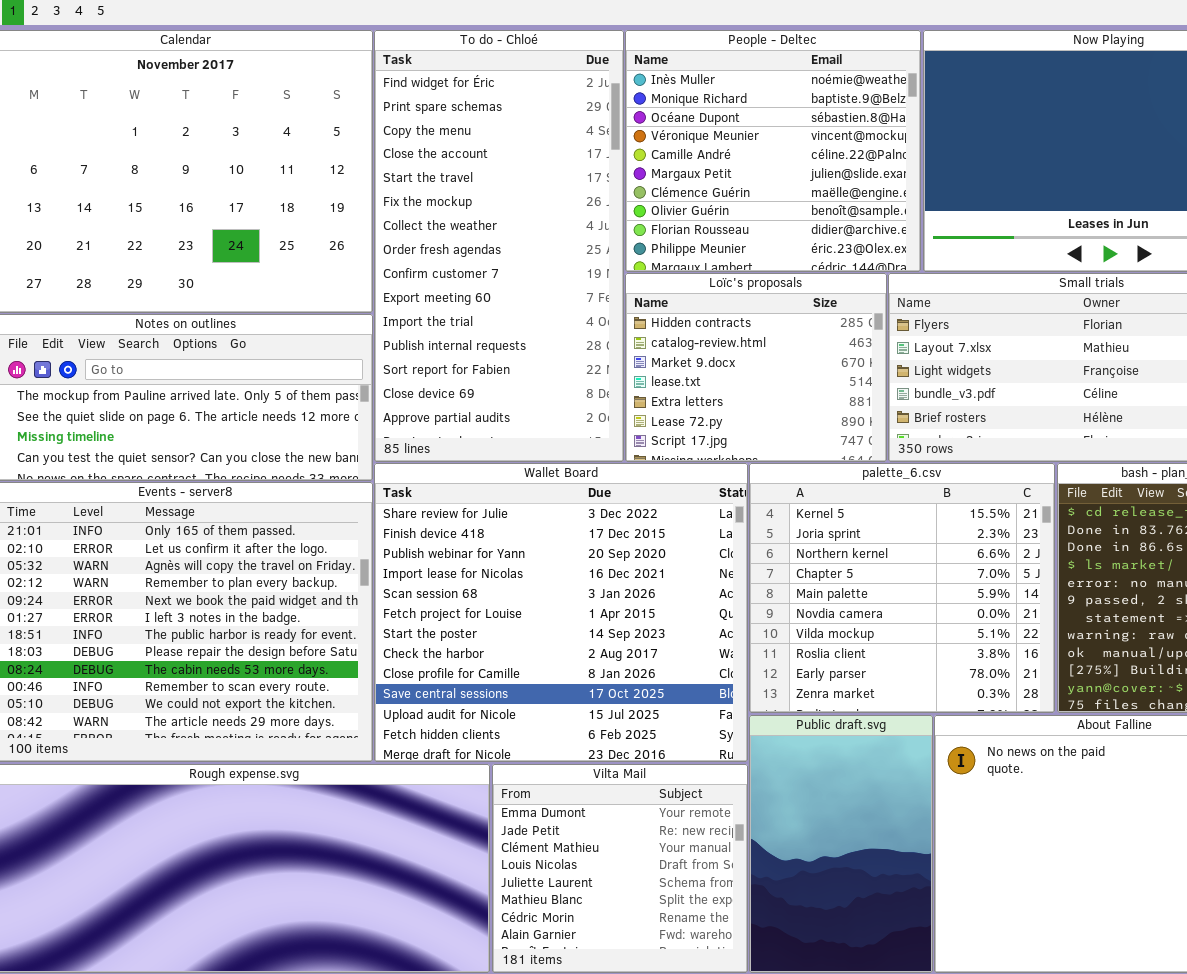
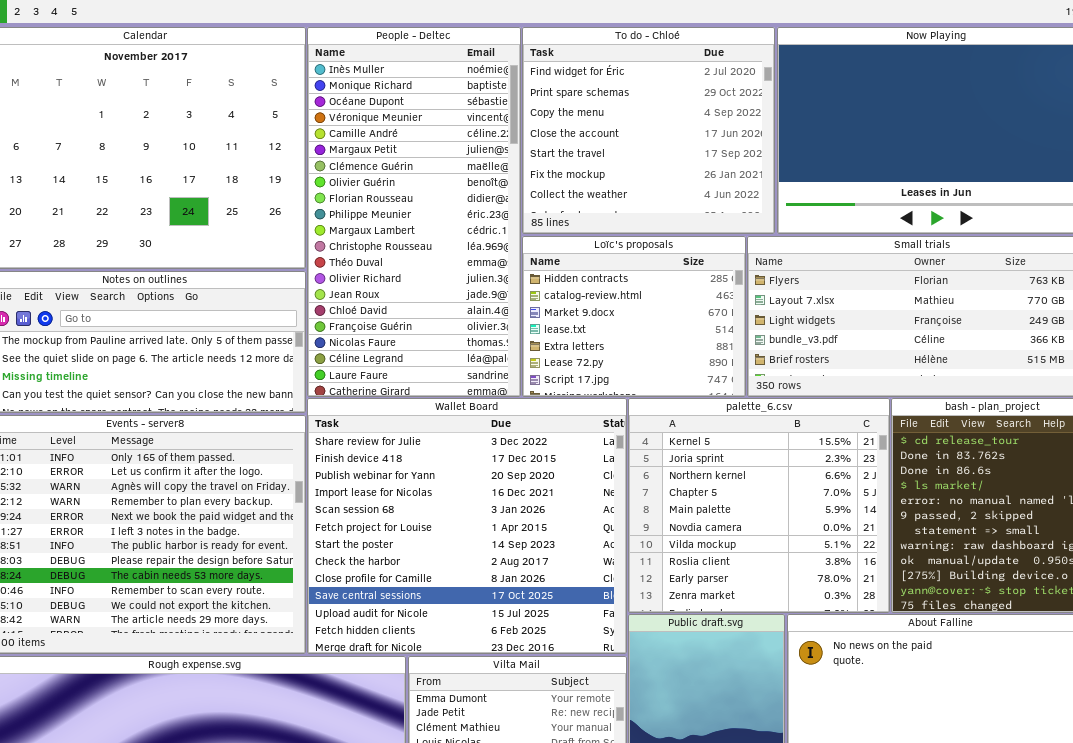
To do - Chloé: [374,30,624,462] -> [522,27,775,234], moved, resized
People - Deltec: [625,30,921,272] -> [307,27,521,397], moved, resized

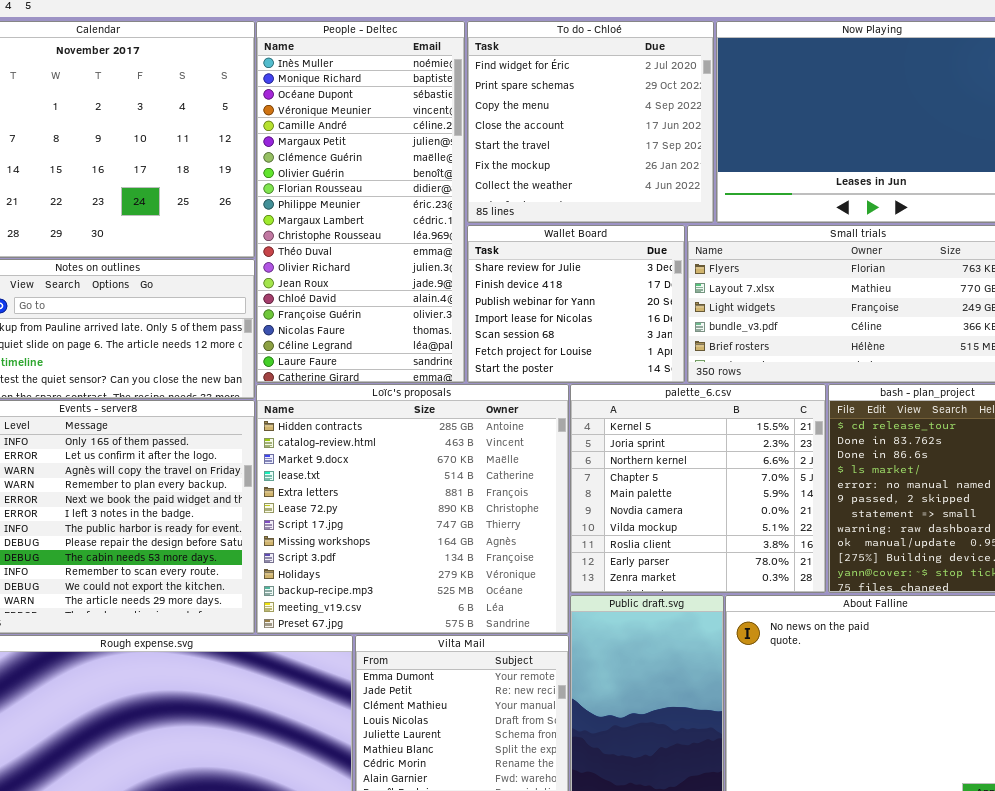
Loïc's proposals: [522,236,746,397] -> [256,384,569,634], moved, resized
Wallet Board: [307,398,627,654] -> [467,225,685,383], moved, resized

